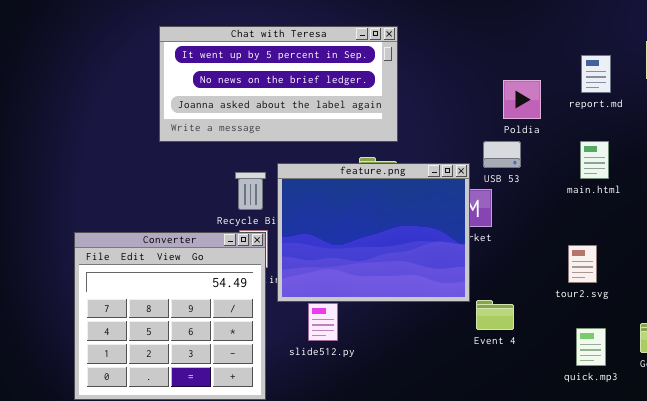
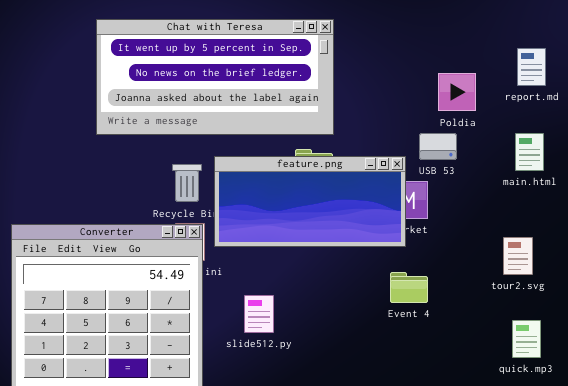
feature.png: [277,163,470,302] -> [214,156,406,247], resized
Event 4: [476,300,514,330] -> [390,272,428,303], moved

